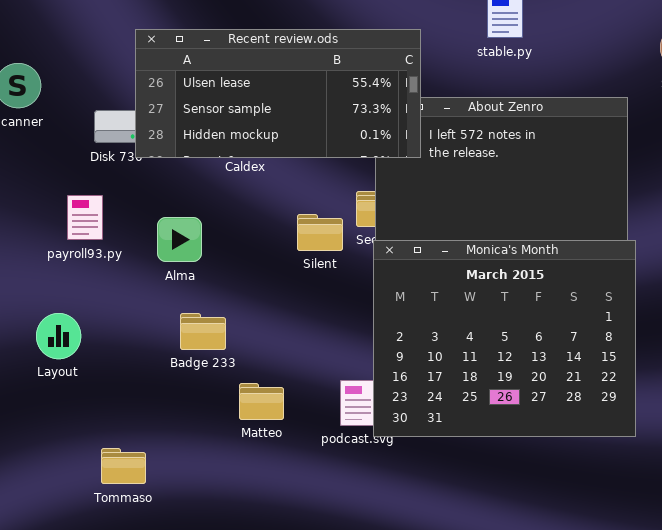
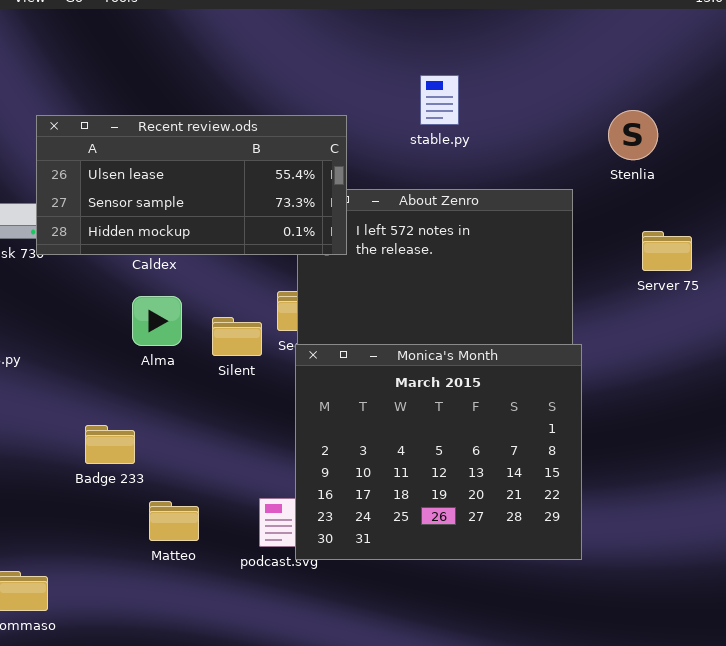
Alma: [157,217,202,262] -> [132,296,182,346], moved

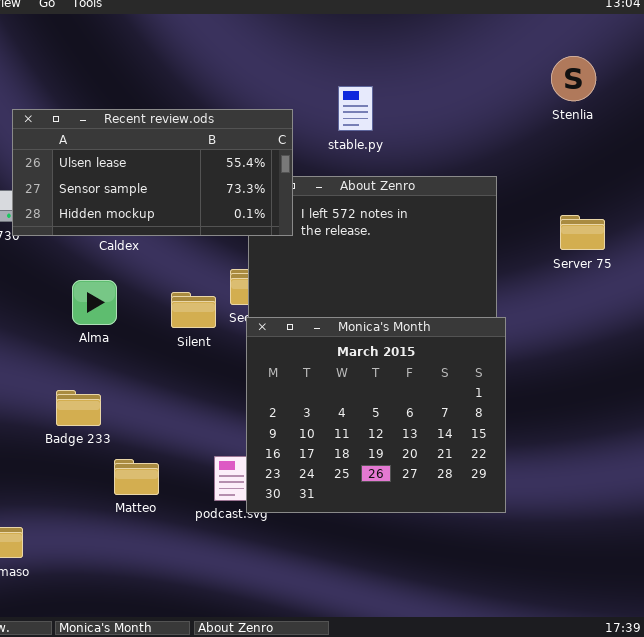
stable.py: [420,75,459,125] -> [338,86,373,131], moved
Stenlia: [608,110,658,160] -> [551,56,596,101], moved
Alma: [132,296,182,346] -> [72,280,117,325], moved

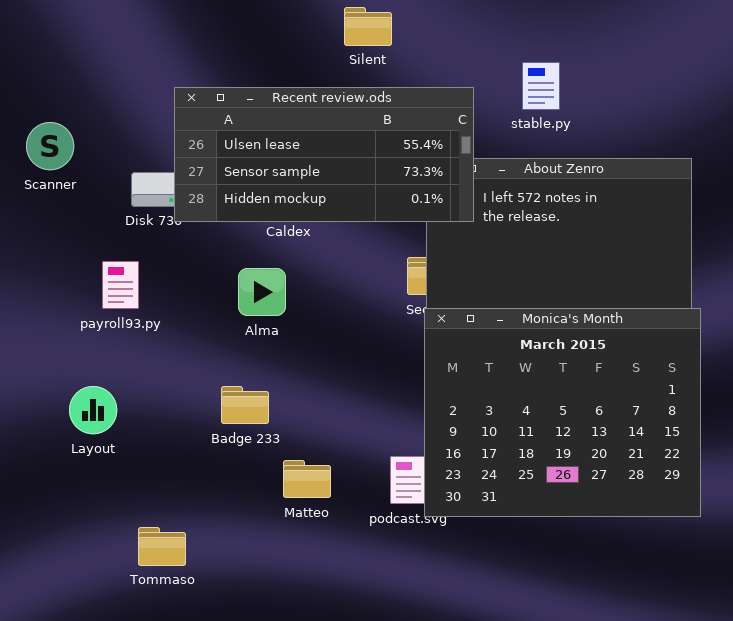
Silent: [171,292,216,328] -> [344,7,392,46], moved

